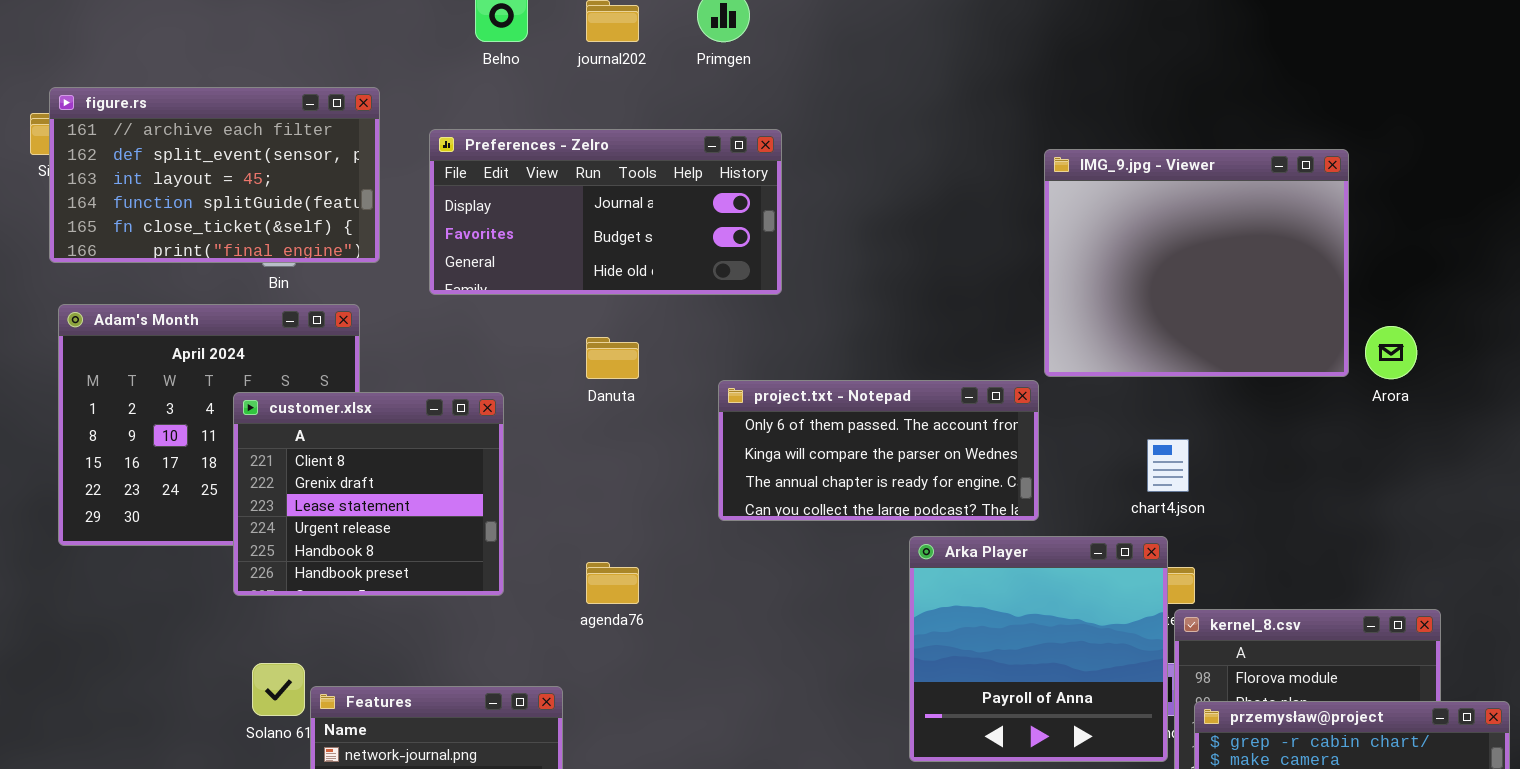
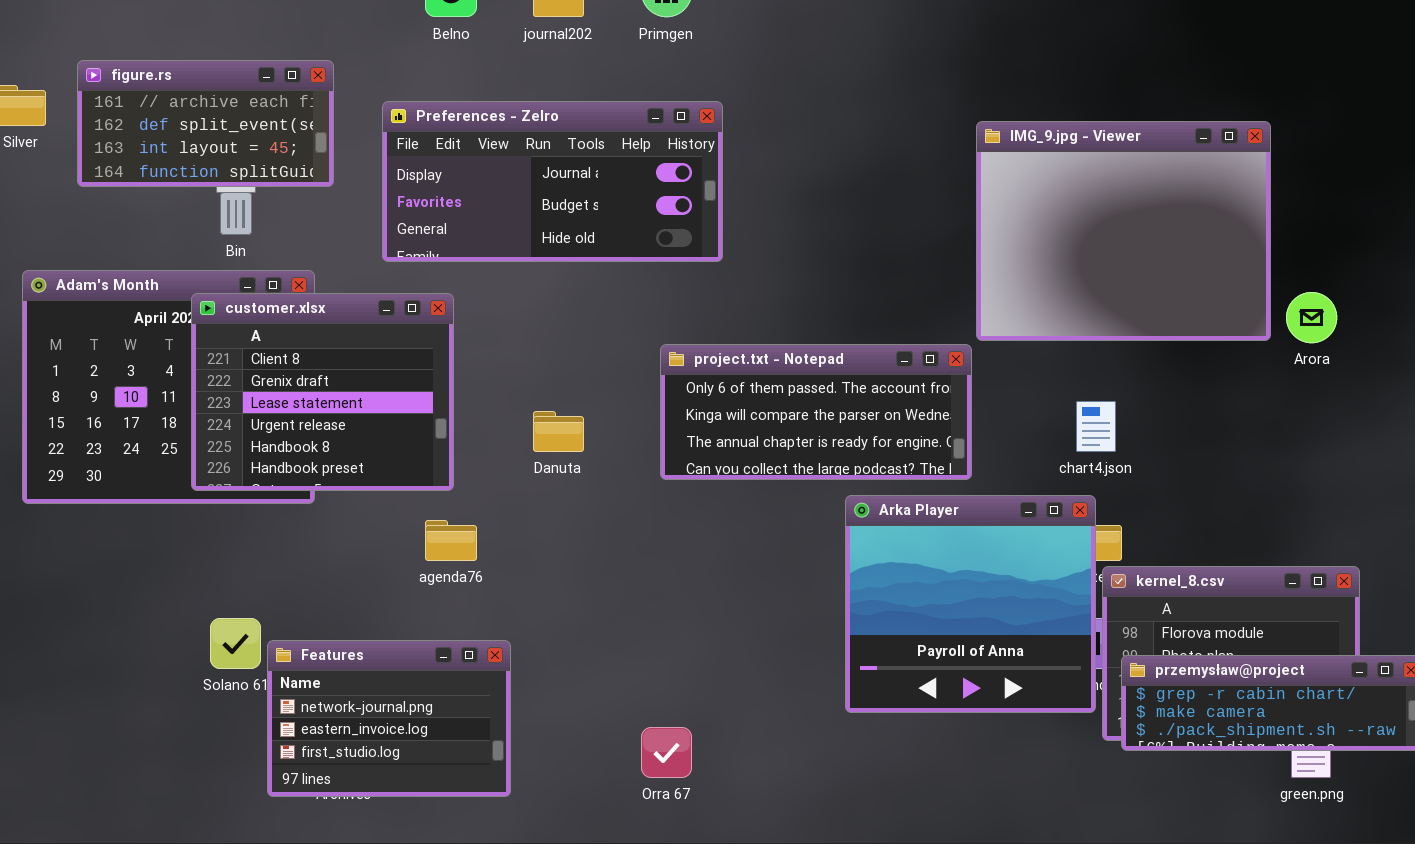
figure.rs: [49,87,380,263] -> [77,60,334,187], resized
Danuta: [586,337,639,379] -> [533,411,584,452], moved
customer.xlsx: [233,392,504,596] -> [191,293,454,491], moved
agenda76: [586,562,639,604] -> [425,520,477,561], moved

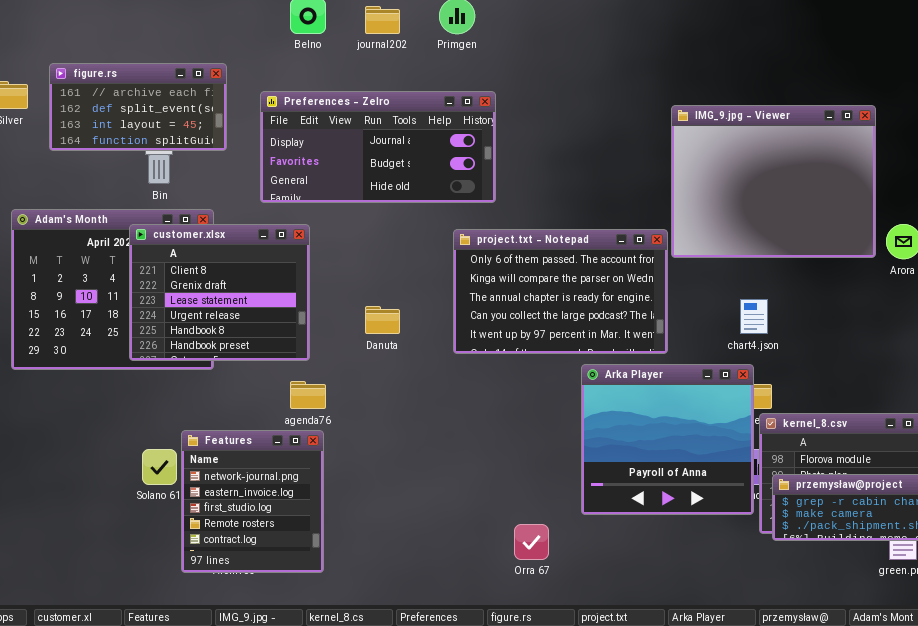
project.txt - Notepad: [660,344,972,480] -> [453,229,668,354], resized
Features: [267,640,511,797] -> [181,430,324,573], resized
Orra 67: [641,727,692,778] -> [514,524,549,560], moved

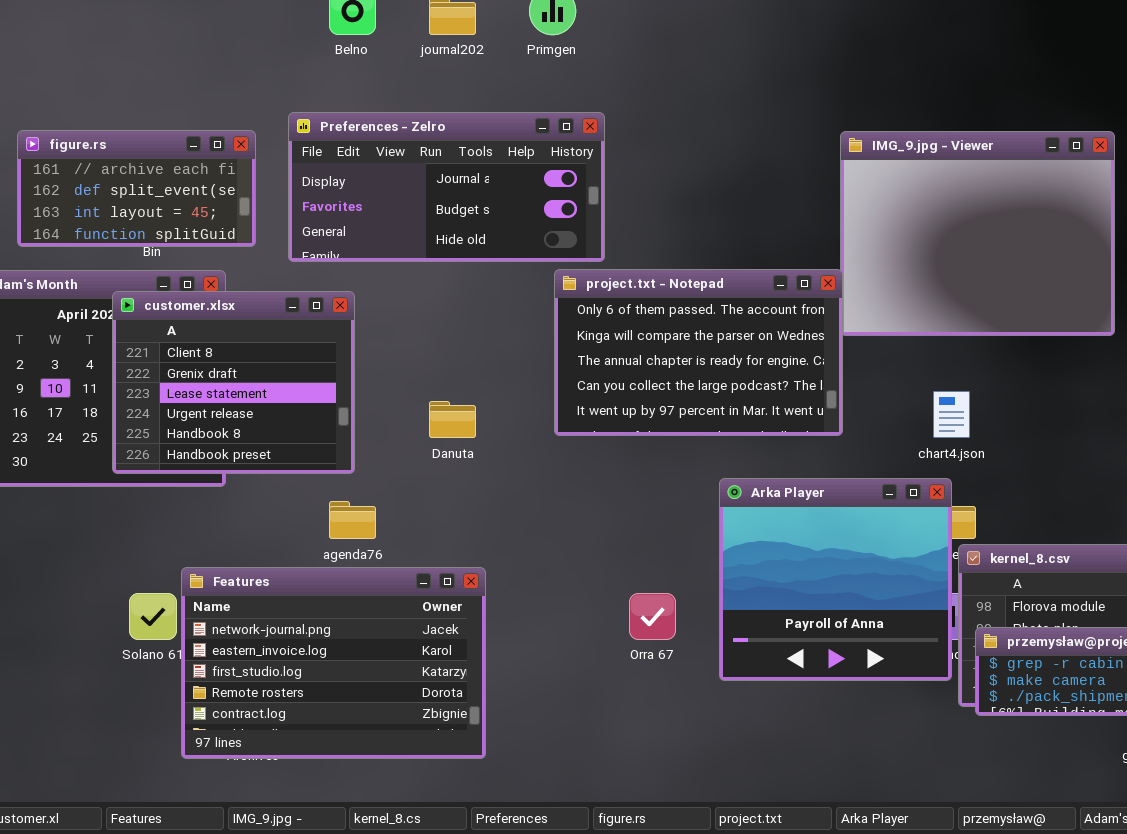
figure.rs: [49,63,227,151] -> [17,130,256,247], moved
project.txt - Notepad: [453,229,668,354] -> [554,269,843,436], moved
Features: [181,430,324,573] -> [181,567,486,759], resized
Orra 67: [514,524,549,560] -> [629,593,676,640], moved

